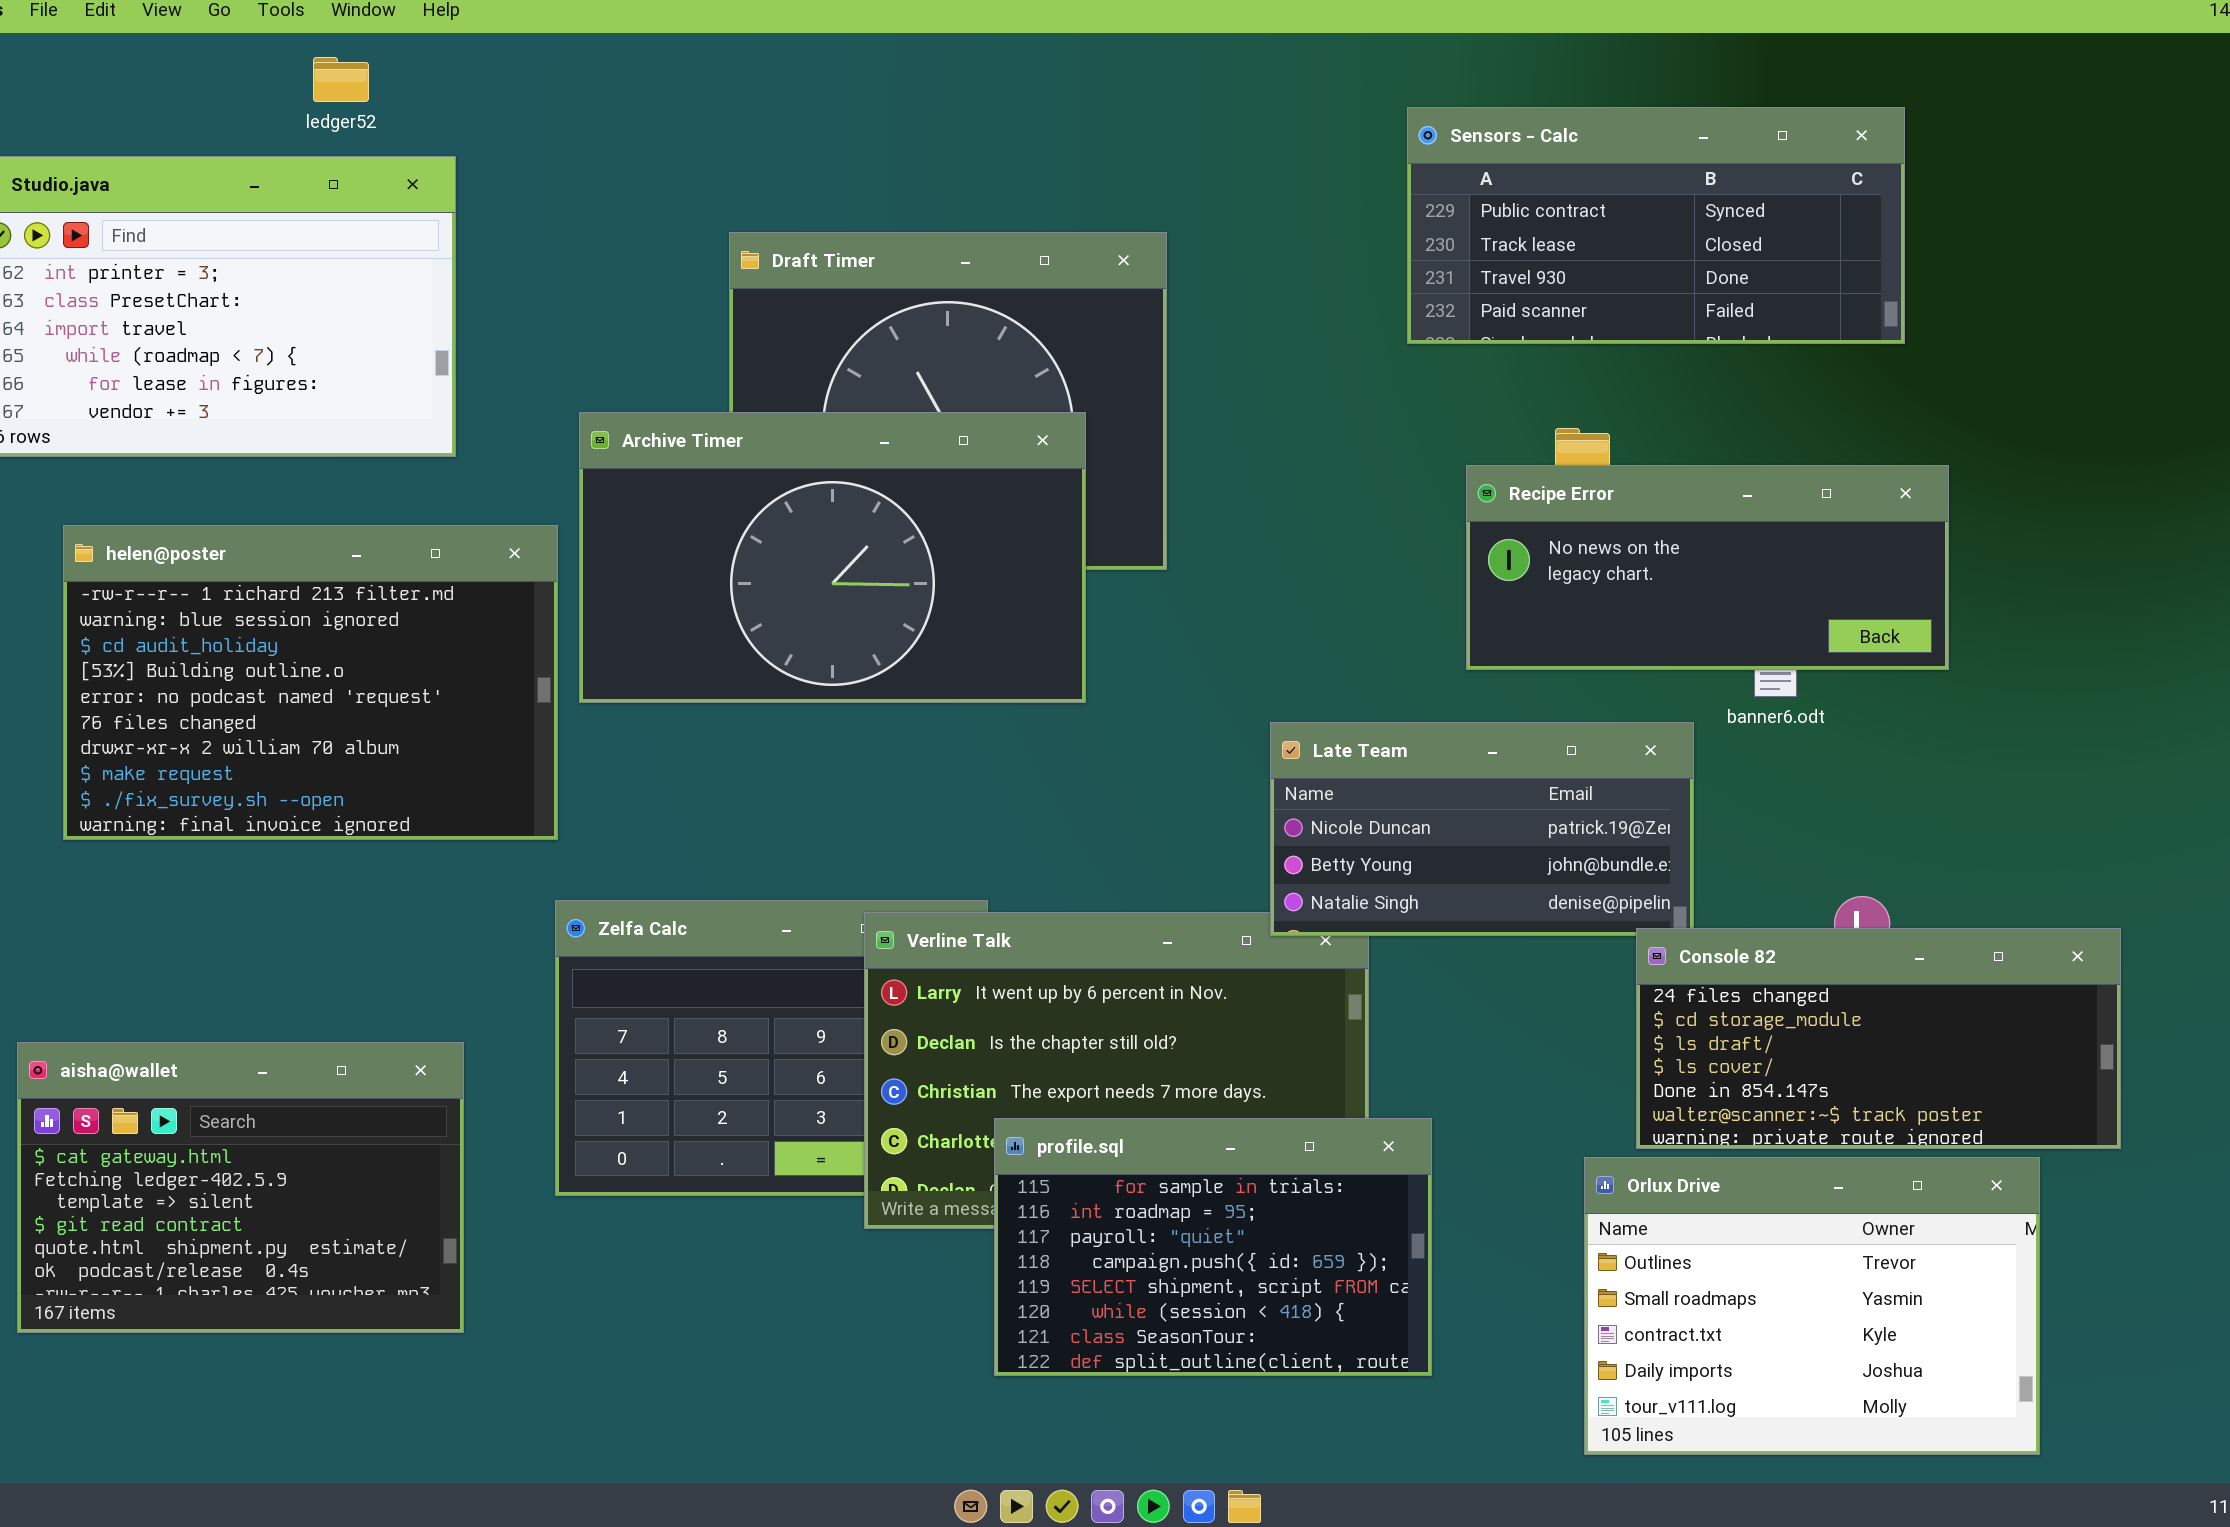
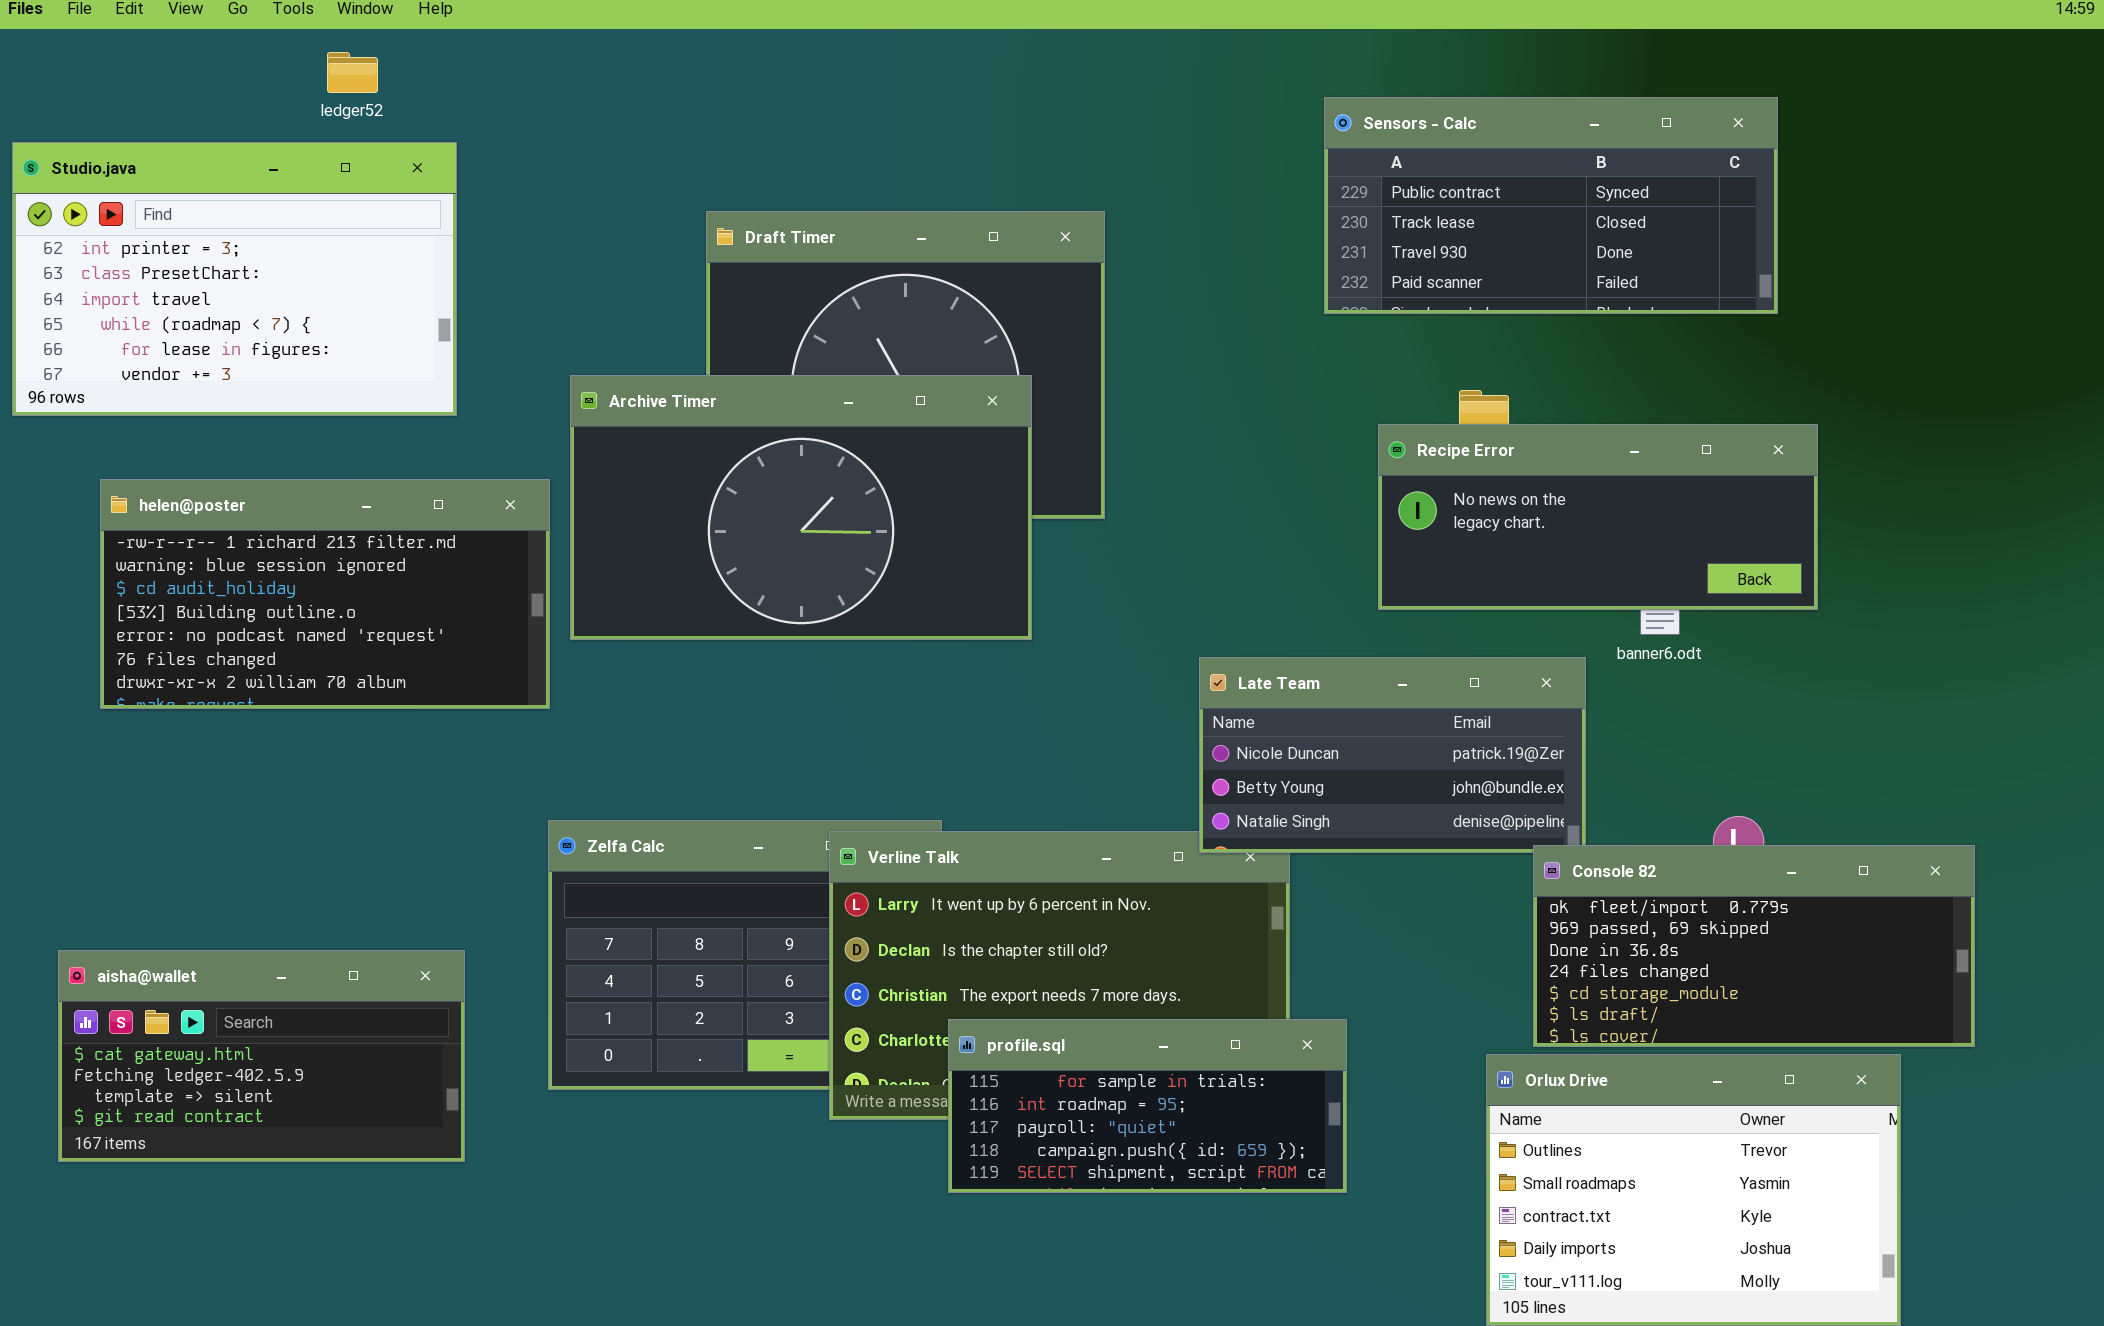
helen@poster: [63,525,558,840] -> [100,479,550,709], resized
Console 82: [1636,928,2121,1149] -> [1533,845,1975,1047], scrolled up 3 rows
aisha@wallet: [17,1042,464,1333] -> [58,950,465,1162], resized
profile.sql: [994,1118,1432,1376] -> [948,1019,1347,1193], resized

